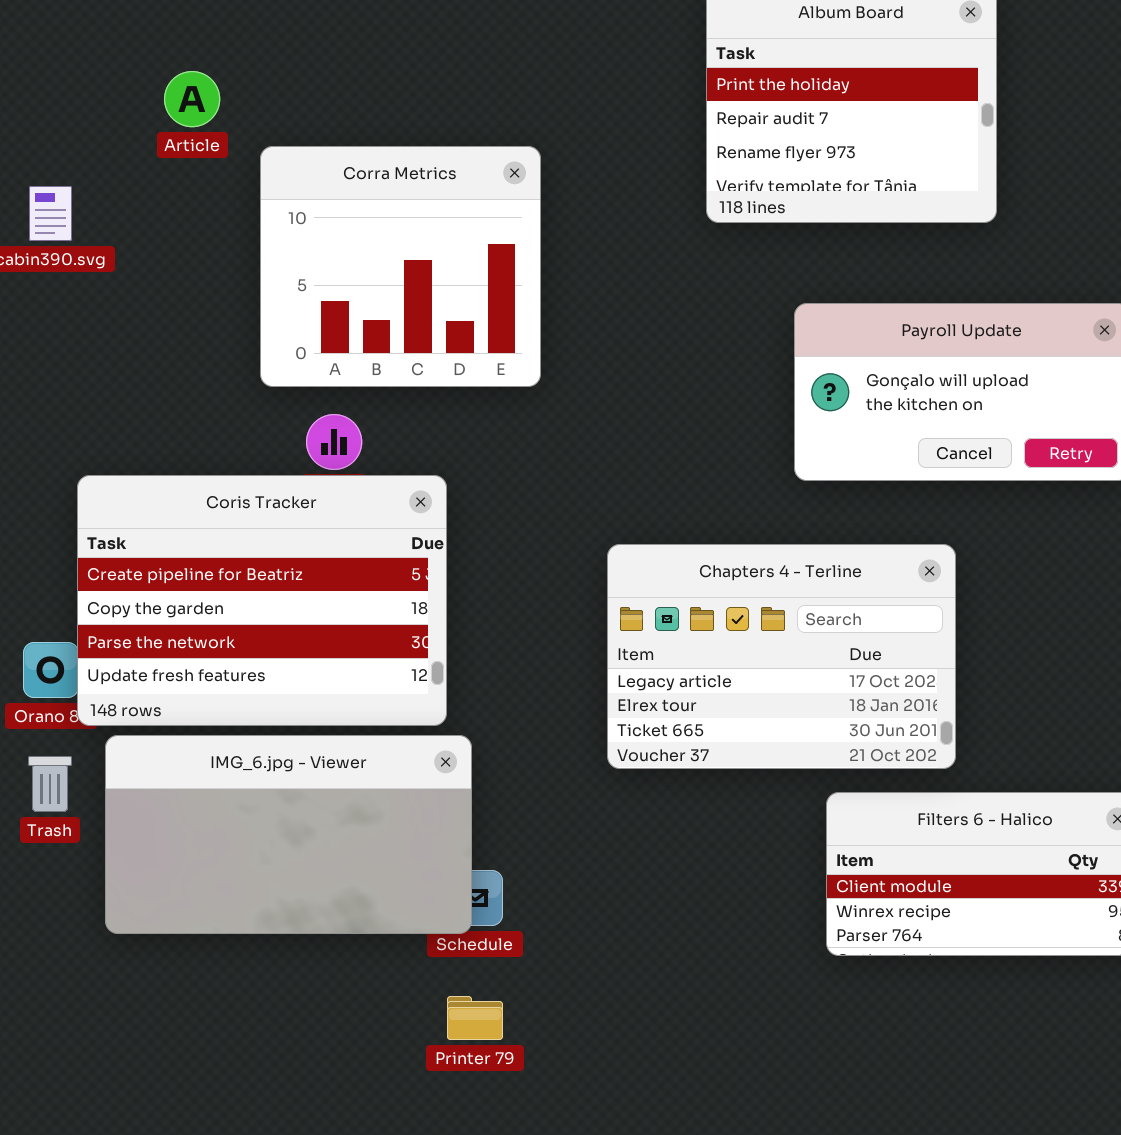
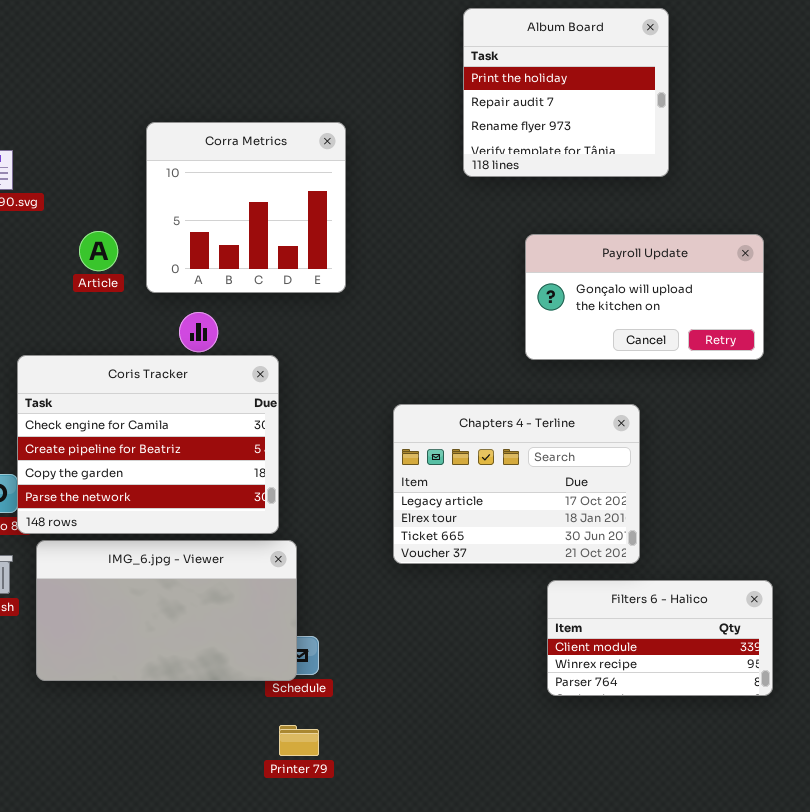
Article: [164,71,220,127] -> [79,231,118,271], moved
Coris Tracker: [77,475,447,726] -> [17,355,279,534], scrolled up 1 row

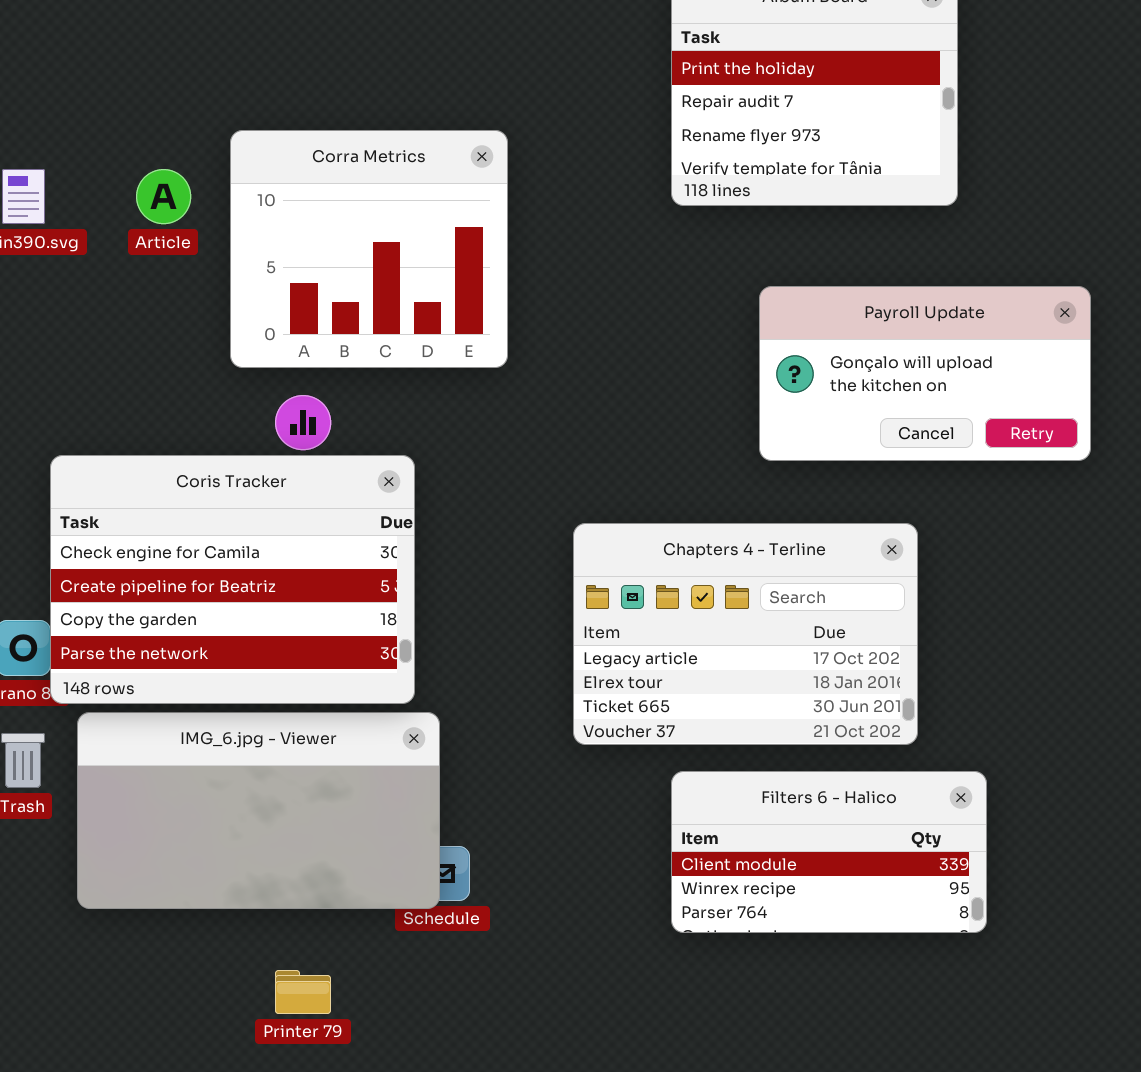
Article: [79,231,118,271] -> [136,169,191,224], moved
Filters 6 - Halico: [547,580,773,696] -> [671,771,987,933], moved
Printer 79: [279,725,319,756] -> [275,970,331,1014], moved

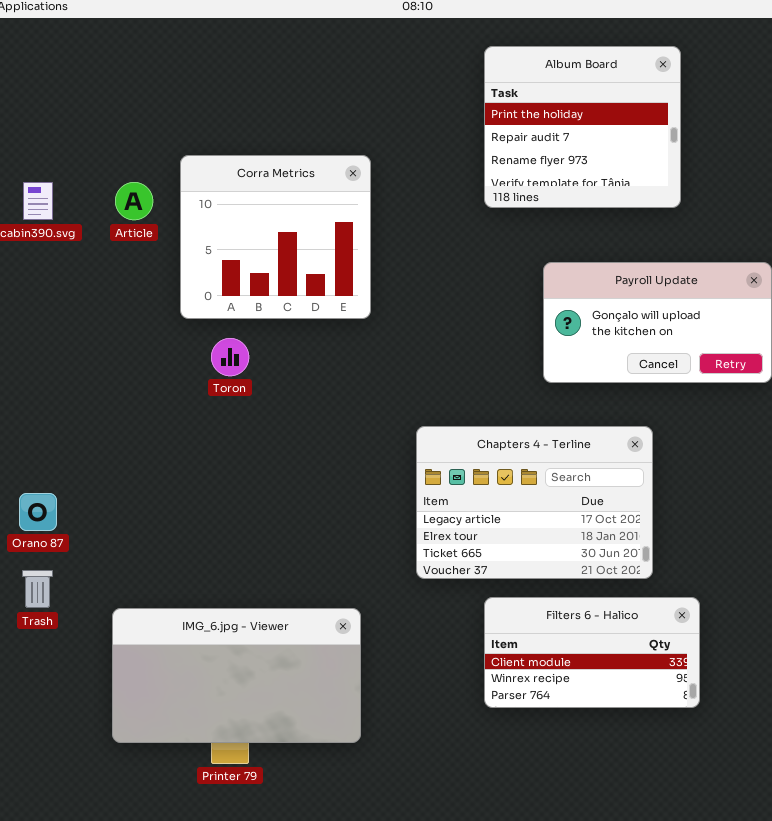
Coris Tracker: [50,455,415,704] -> none, closed
IMG_6.jpg - Viewer: [77,712,440,909] -> [112,608,361,743], moved

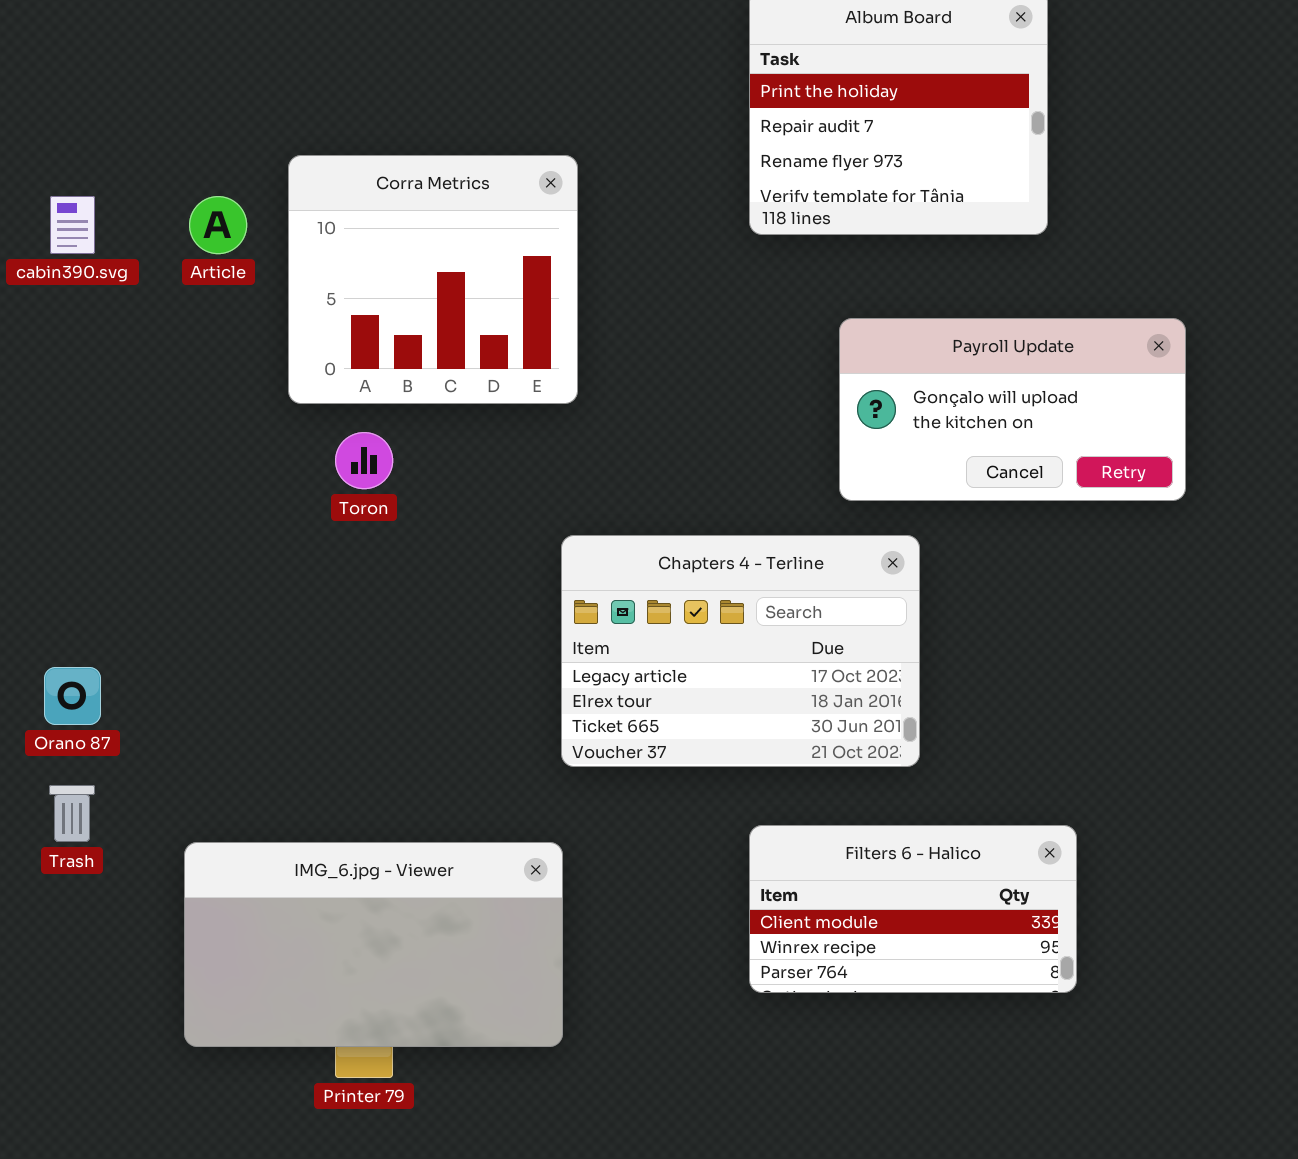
Chapters 4 - Terline: [416,426,653,579] -> [561,535,920,767], moved

